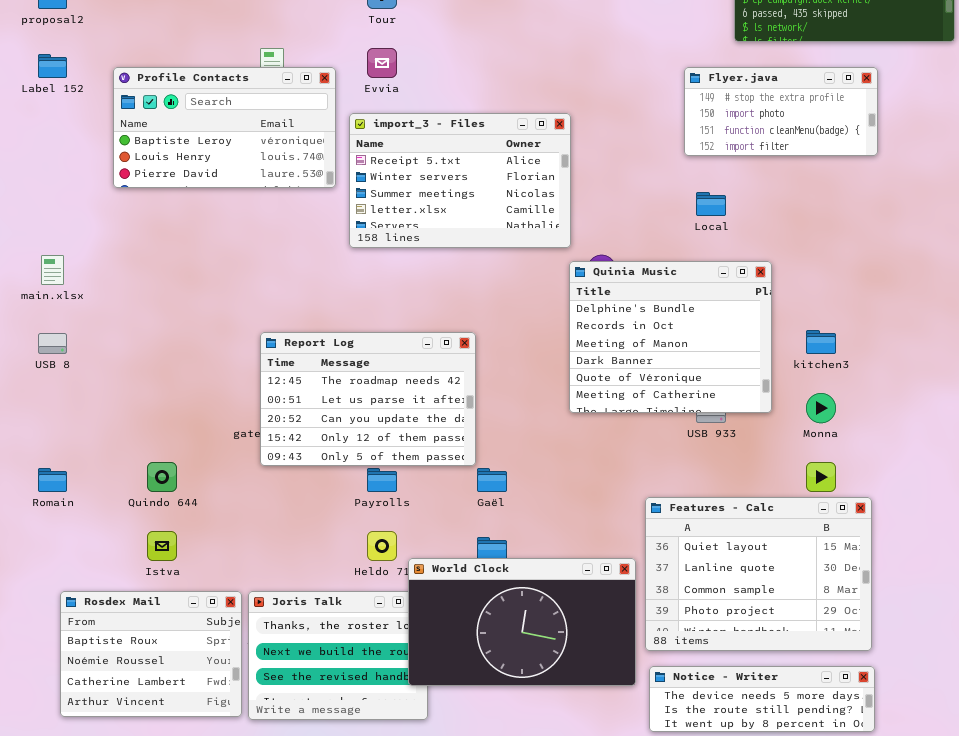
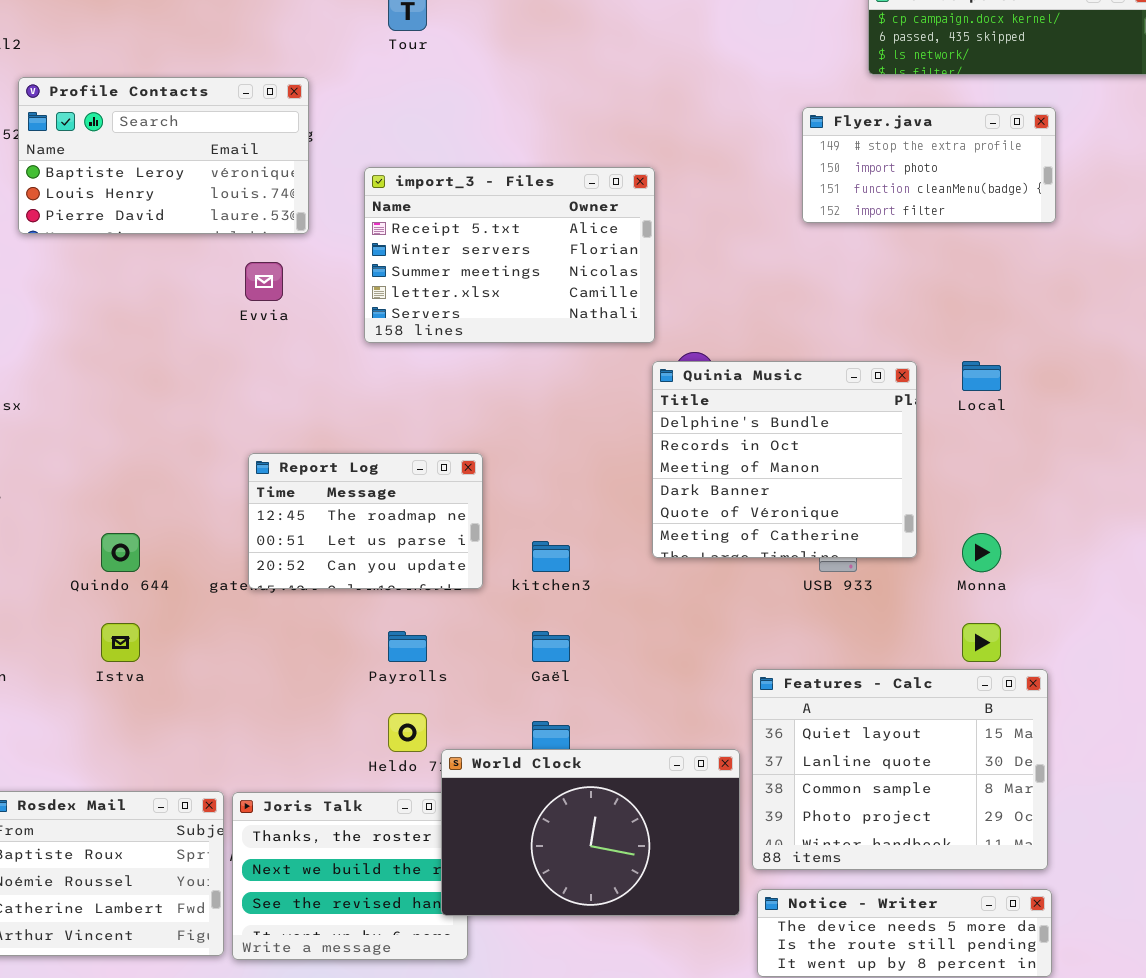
Evvia: [367,48,397,78] -> [245,262,283,301], moved
Profile Contacts: [113,67,336,188] -> [18,77,309,234], moved
Local: [696,192,726,216] -> [962,361,1001,391], moved
kitchen3: [806,330,836,354] -> [532,541,570,572], moved
Report Log: [260,332,476,466] -> [248,453,483,589], resized
Quindo 644: [147,462,177,492] -> [101,533,140,572], moved
Istva: [147,531,177,561] -> [101,623,140,662], moved

